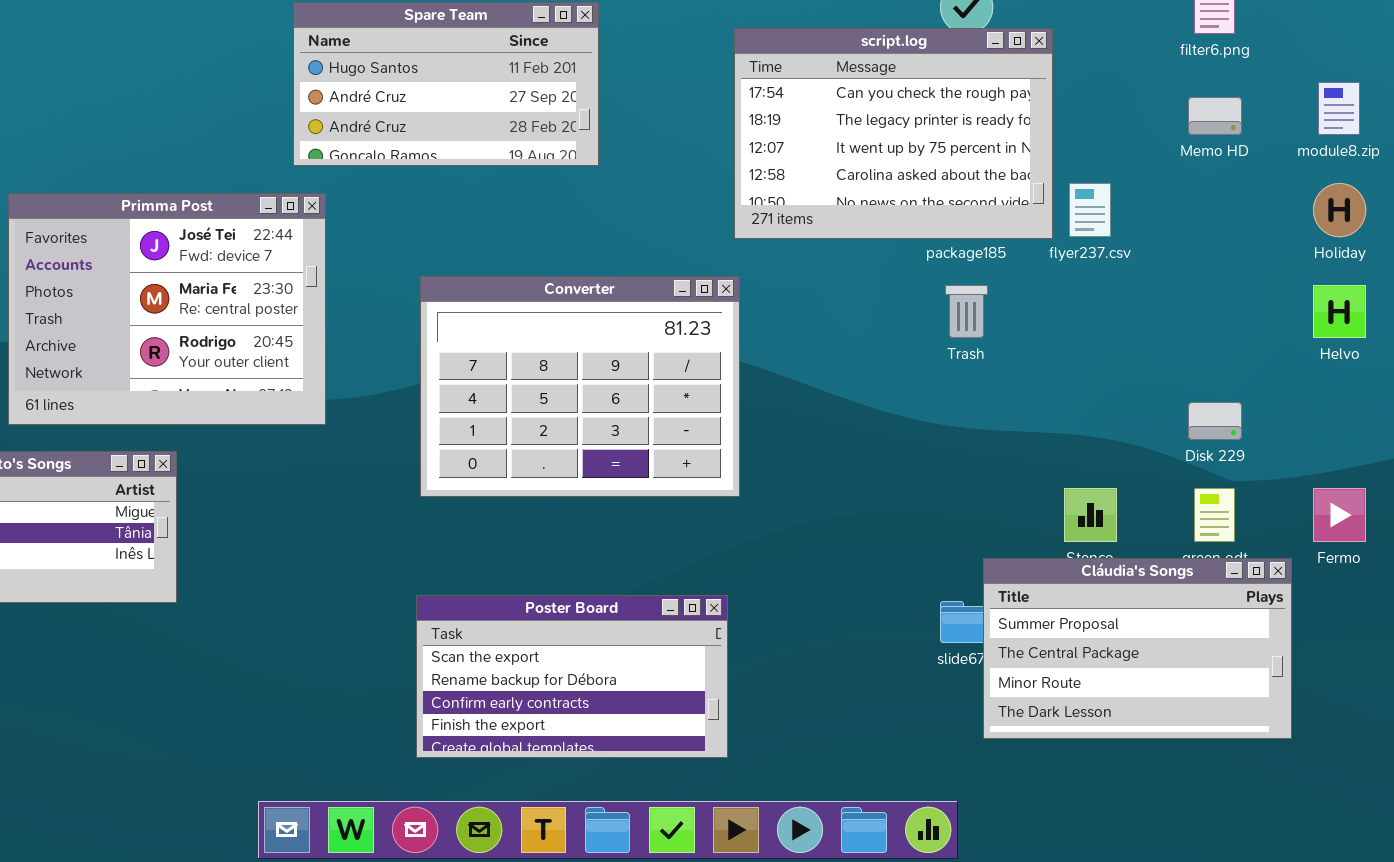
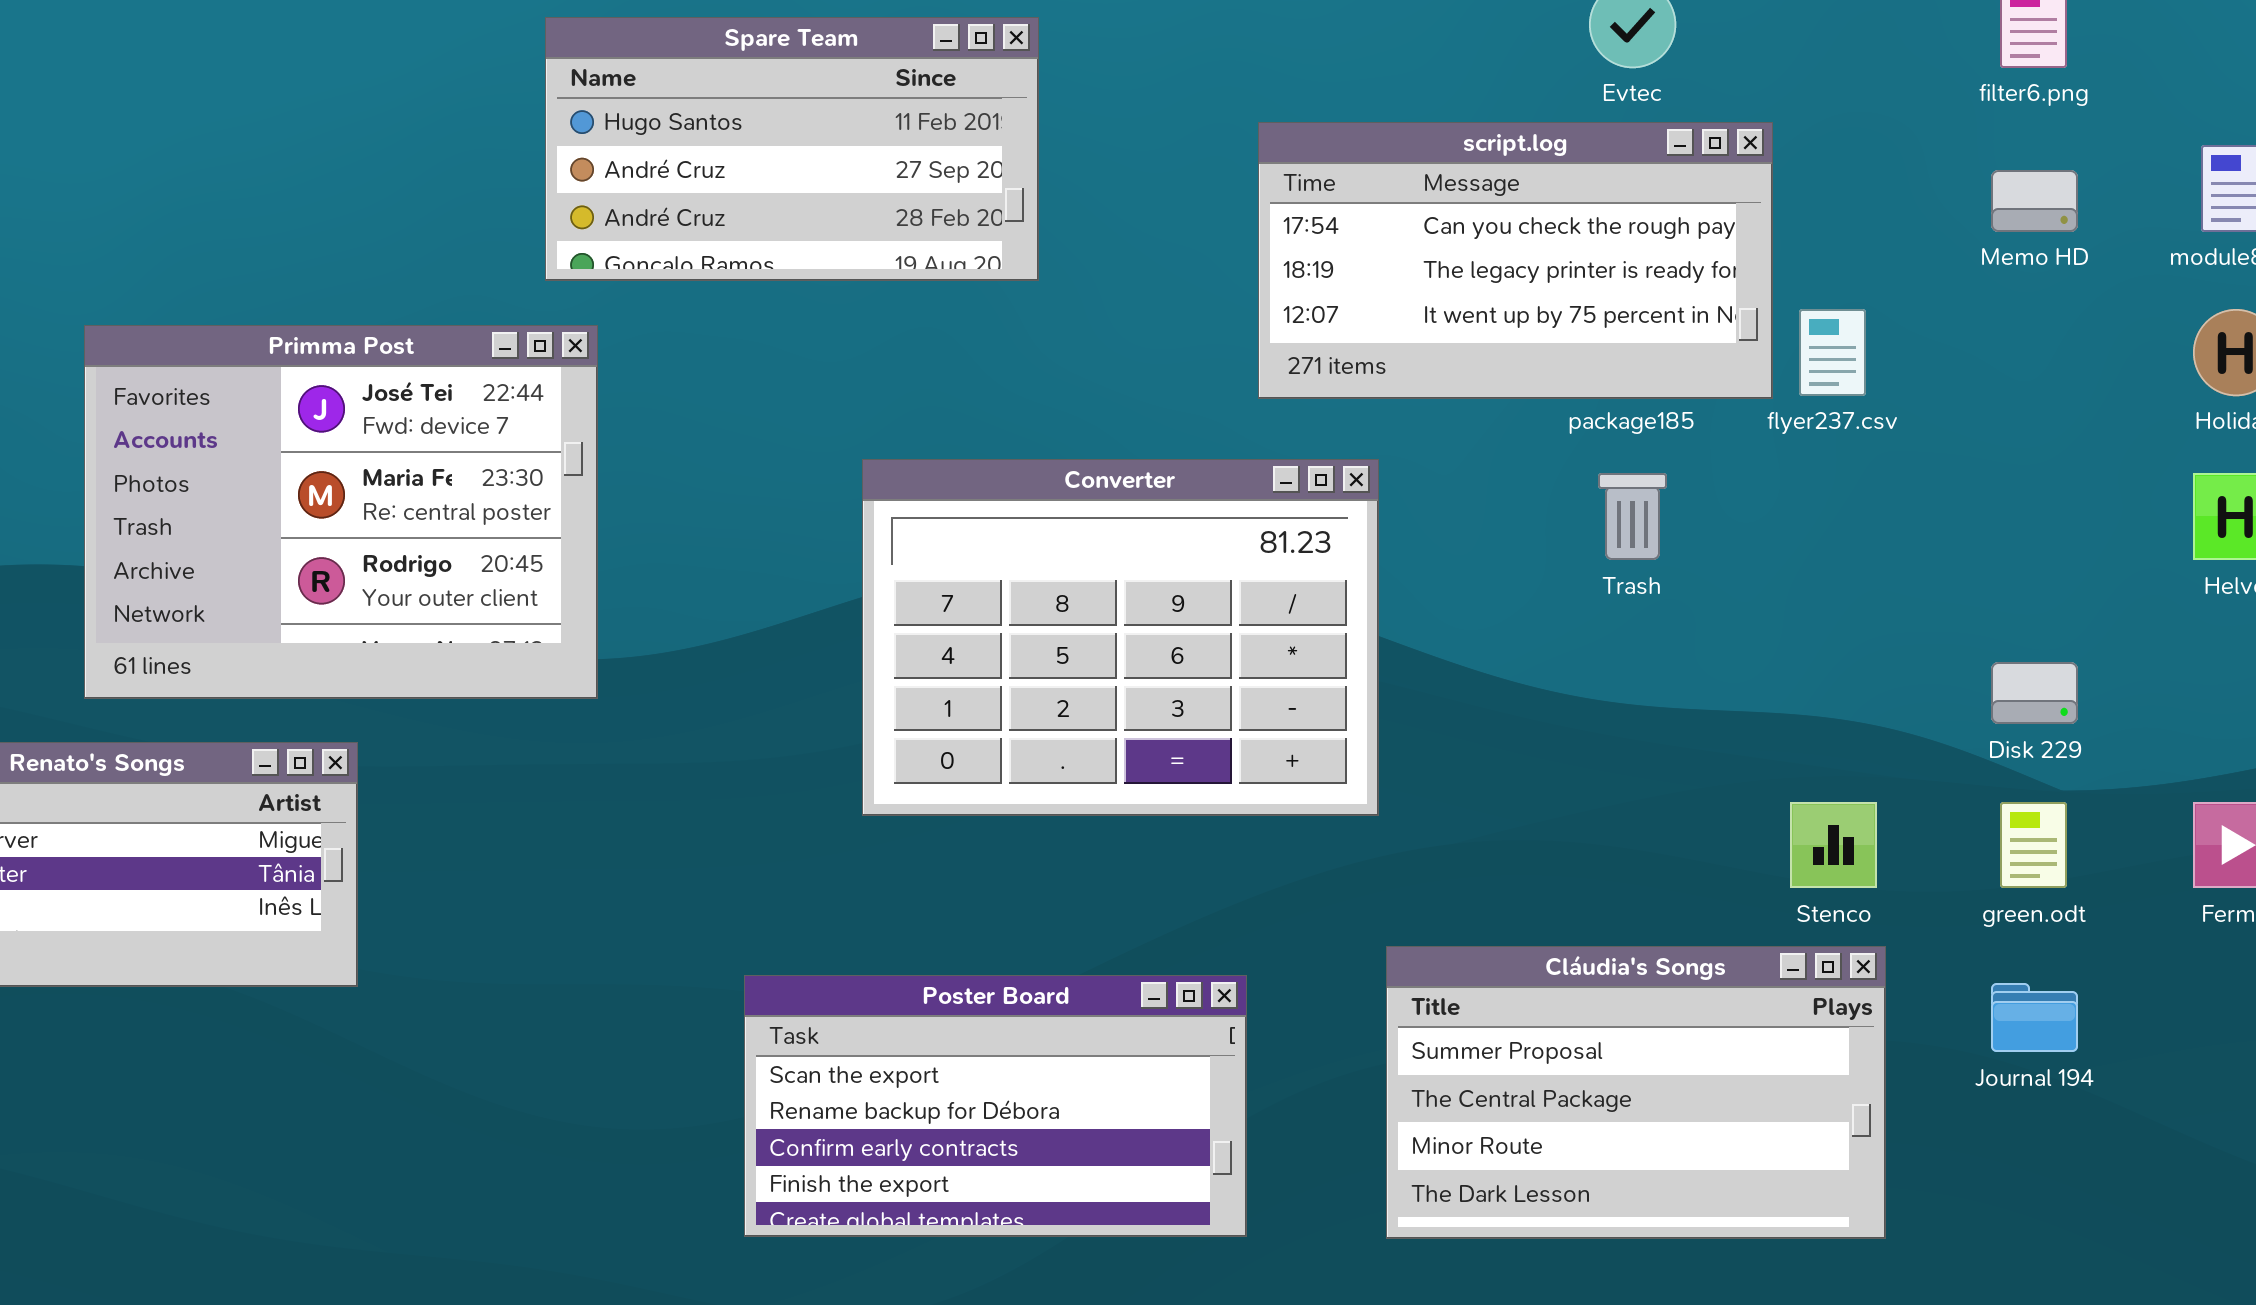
script.log: [734,28,1053,239] -> [1258,122,1773,399], resized
Converter: [420,276,740,497] -> [862,459,1379,816], moved
Cláudia's Songs: [983,558,1292,739] -> [1386,946,1886,1239], moved

